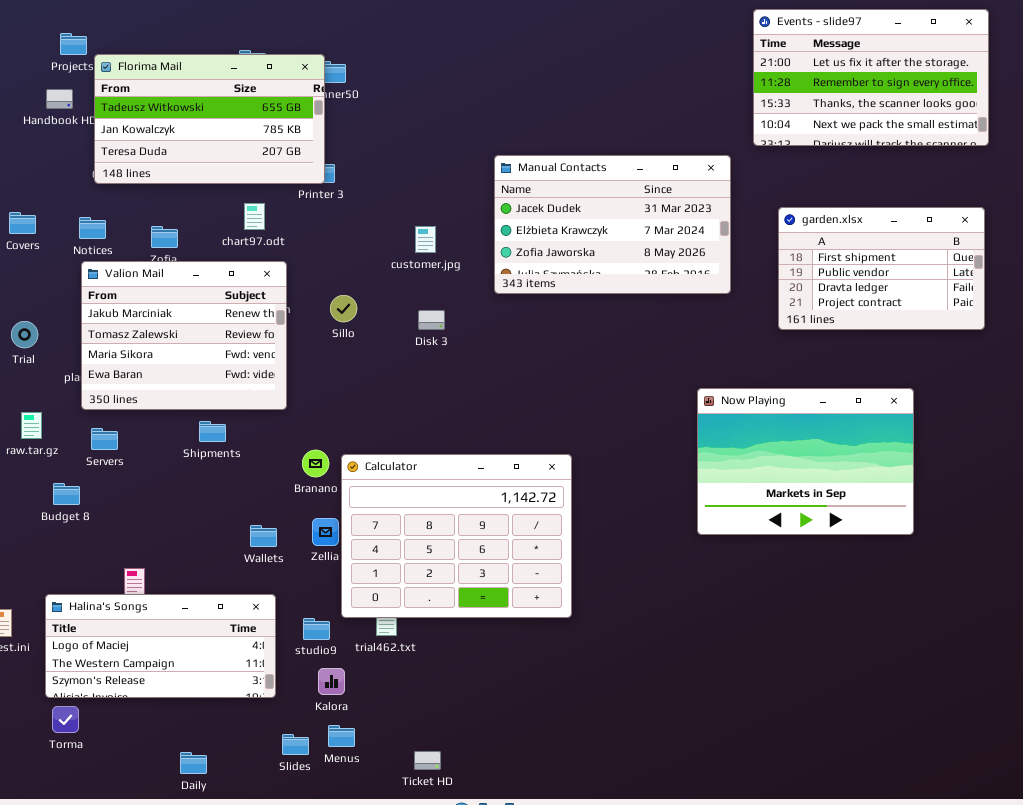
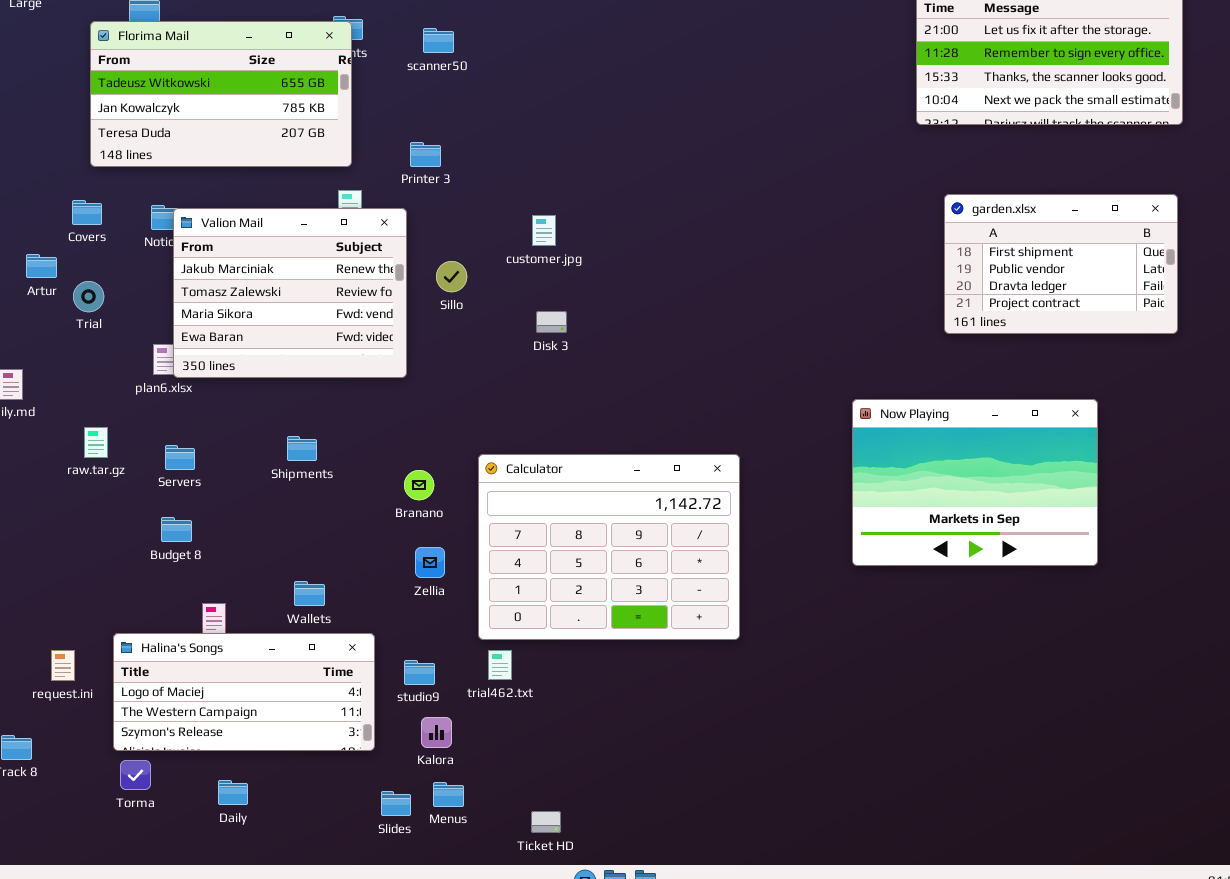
Florima Mail: [94,54,325,184] -> [90,21,352,167], moved
Manual Contacts: [494,155,731,294] -> none, closed
Valion Mail: [81,261,287,410] -> [173,208,407,378], moved
Sillo: [330,295,357,322] -> [436,261,467,292], moved
Trial: [11,321,38,348] -> [73,281,104,312], moved
Calculator: [341,454,572,618] -> [478,454,740,640], moved
Budget 8: [53,483,80,505] -> [161,517,192,542], moved
Wallets: [250,525,277,547] -> [294,581,325,606], moved
Daily: [180,752,207,774] -> [218,780,248,805], moved

